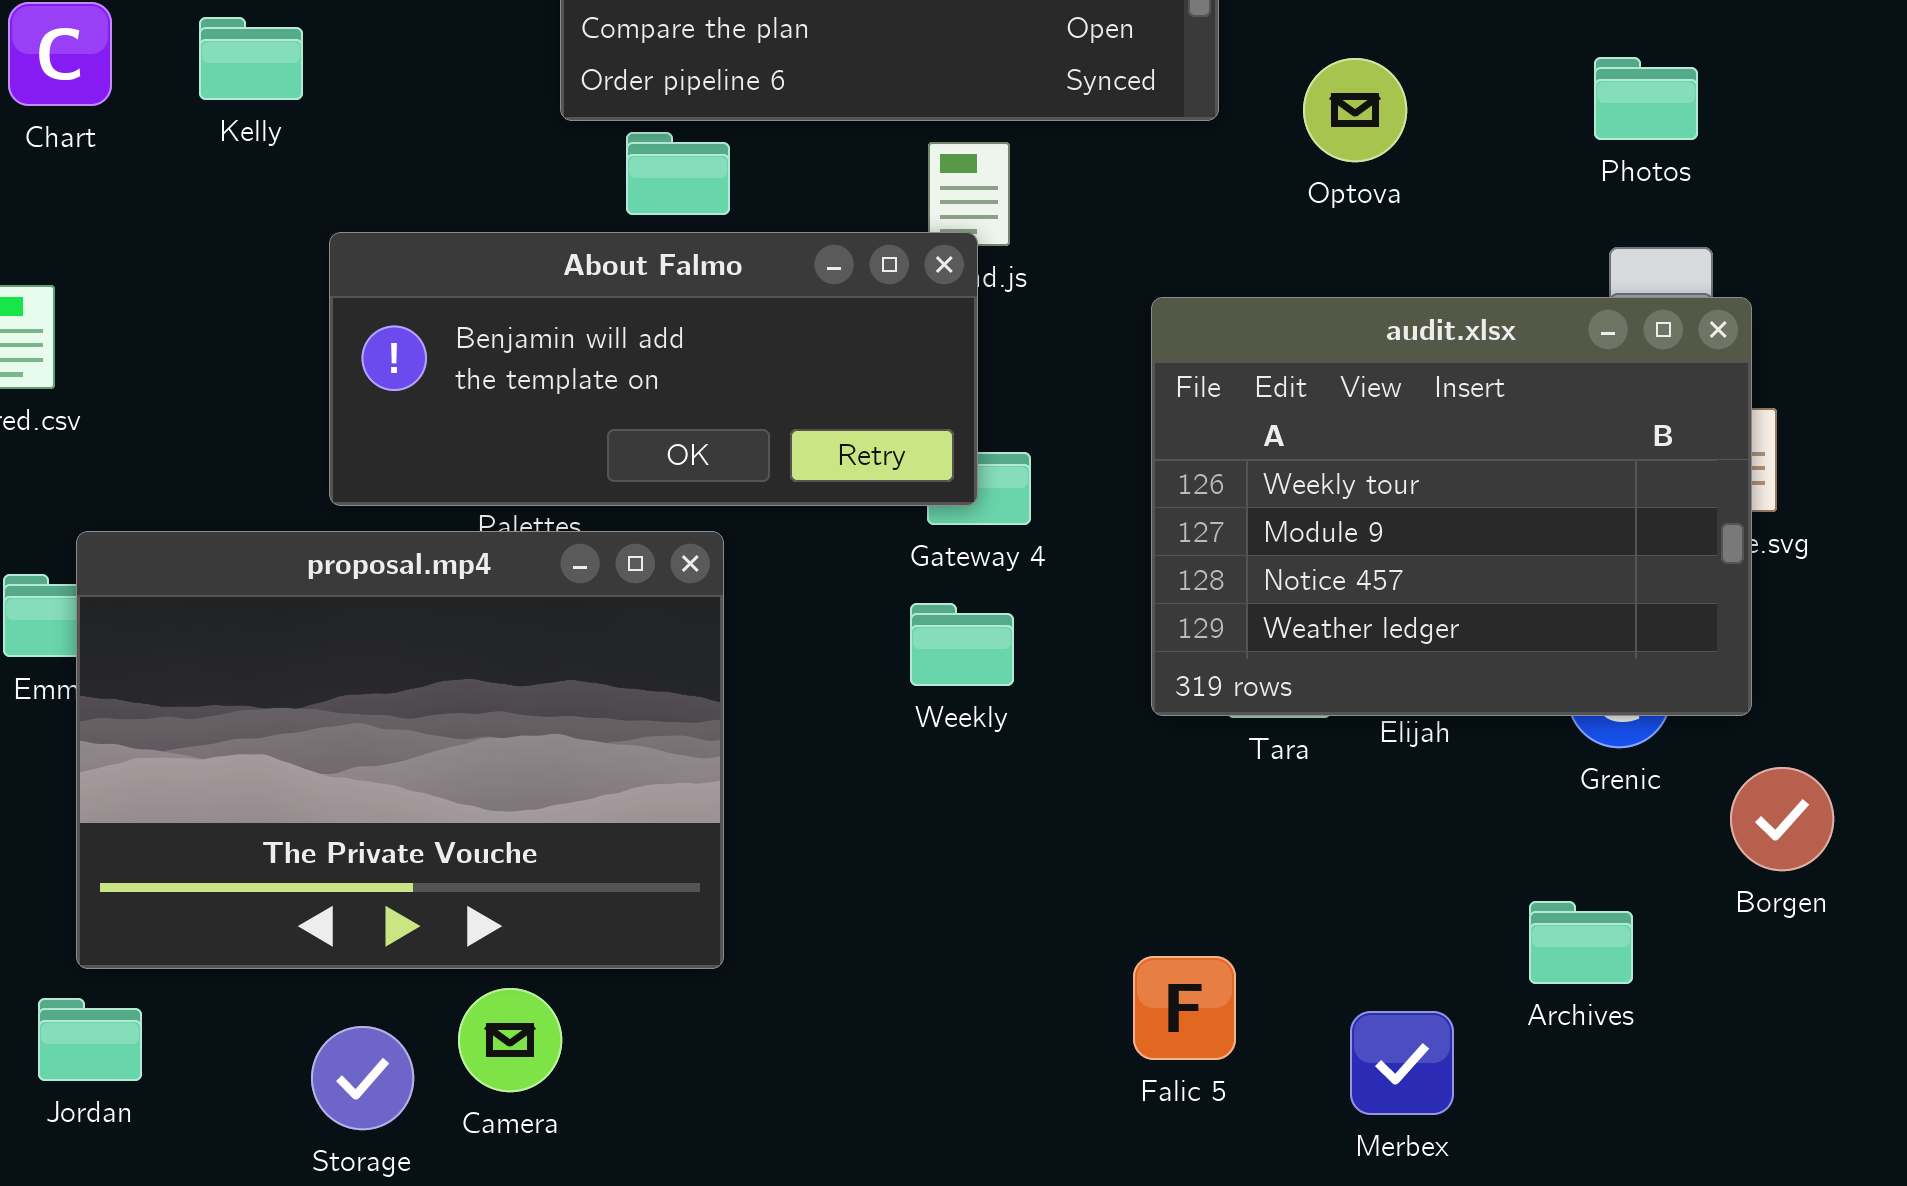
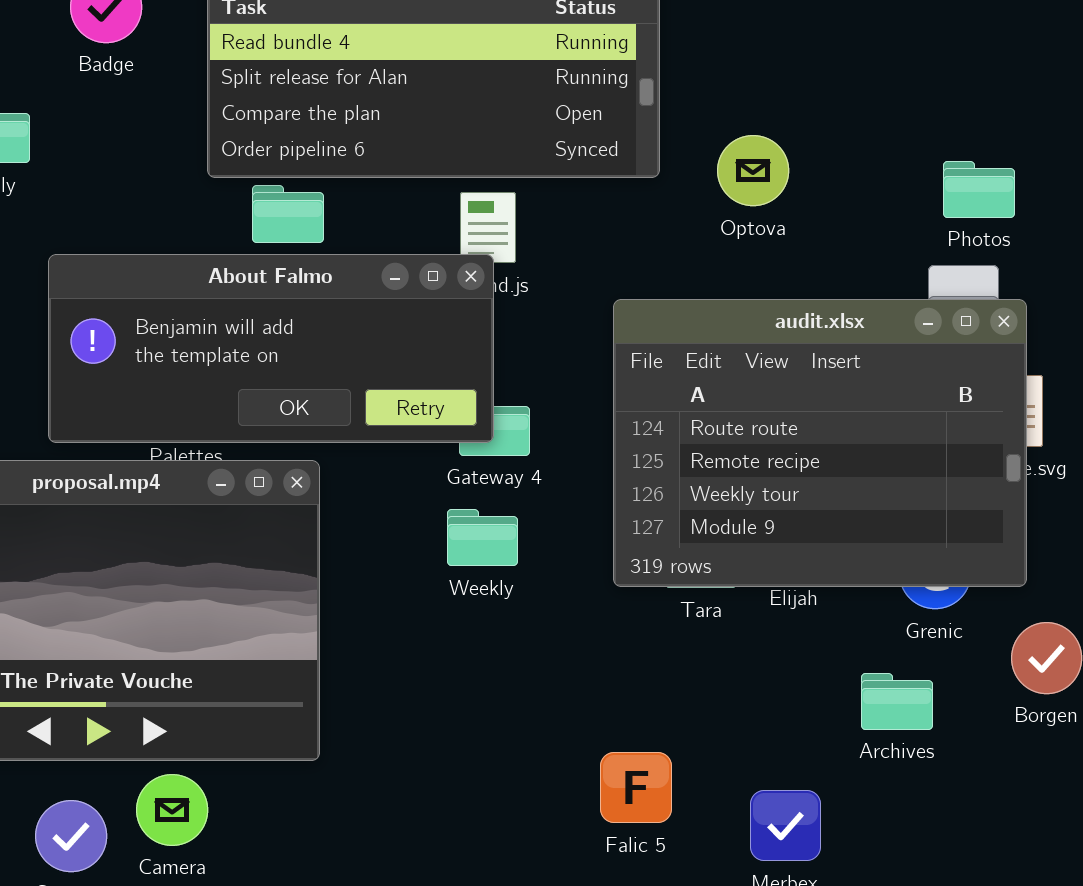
Photos: [1594,57,1698,140] -> [943,161,1015,218], moved
audit.xlsx: [1151,297,1752,716] -> [613,299,1027,587], scrolled up 2 rows
Archives: [1529,901,1633,984] -> [861,673,933,730], moved

